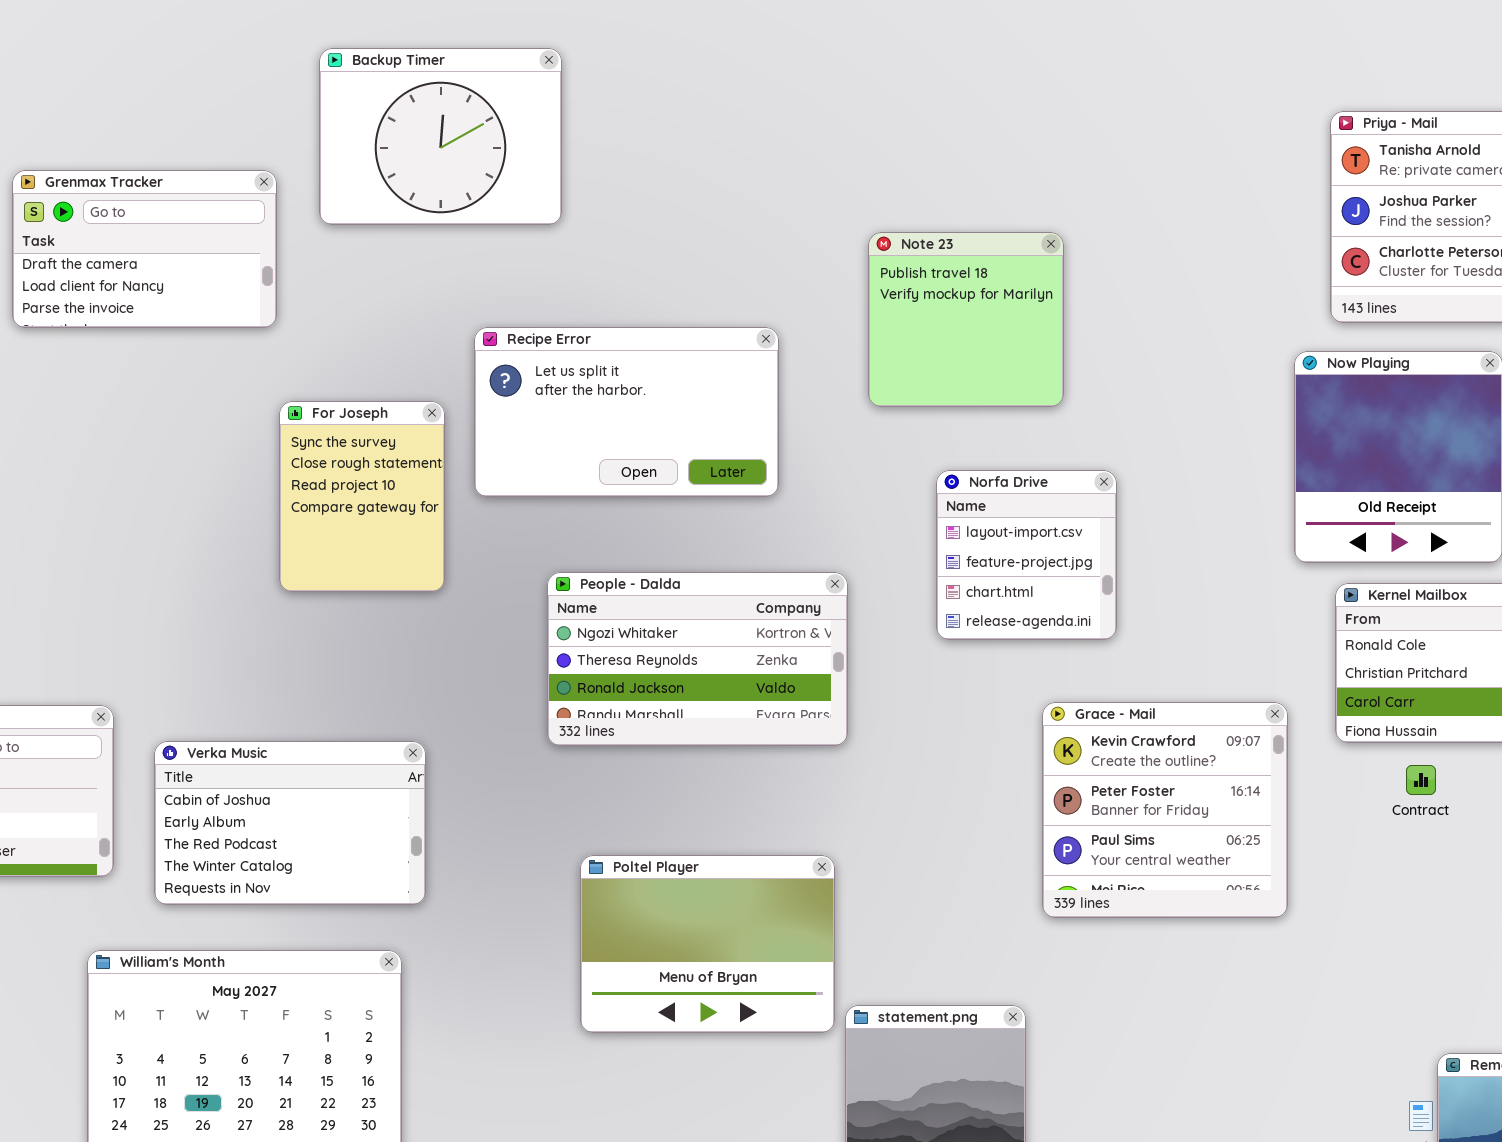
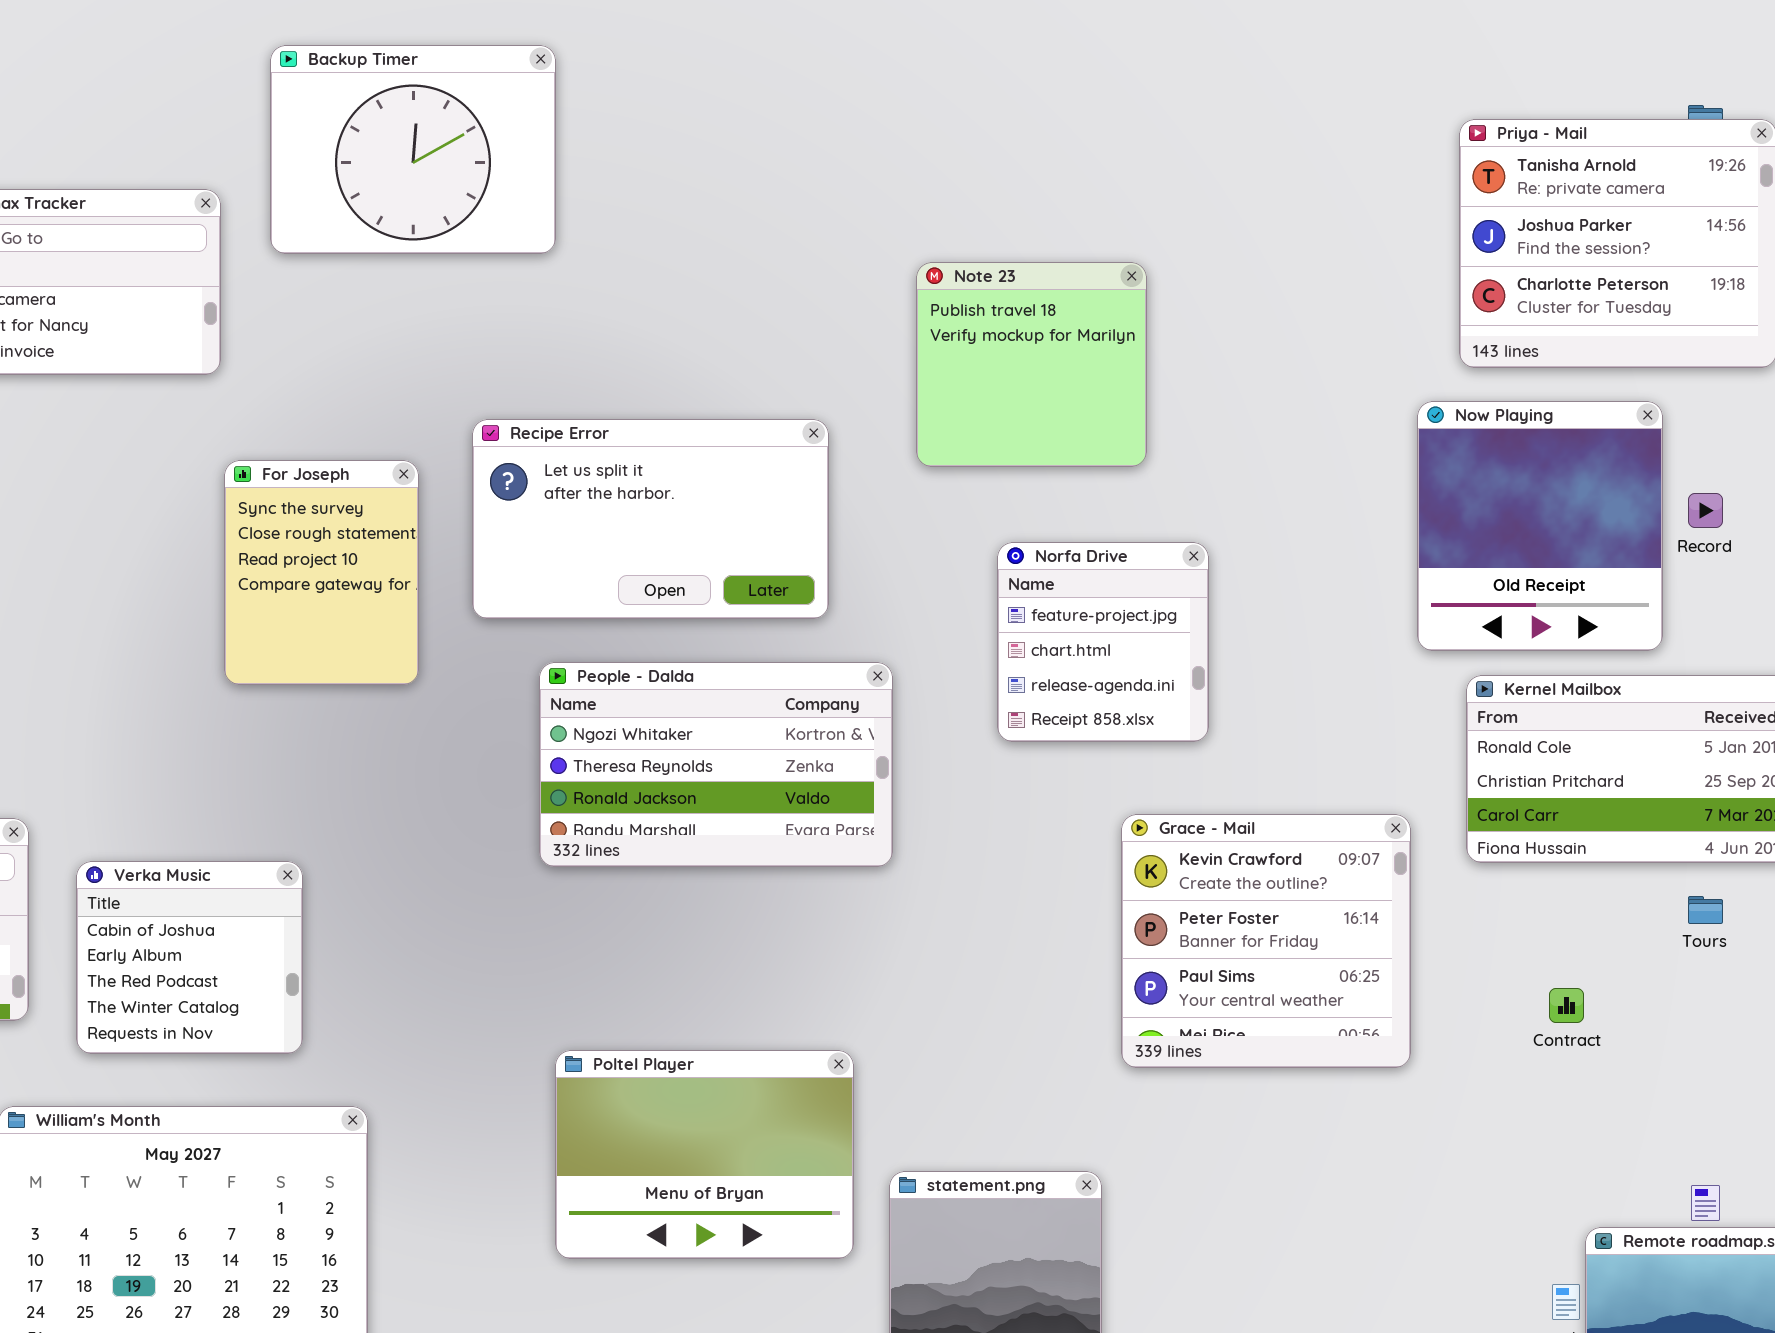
Recipe Error: [474,327,779,497] -> [472,419,829,619], moved
Norfa Drive: [936,470,1117,640] -> [997,542,1209,742], scrolled down 1 row
Verka Music: [154,741,426,905] -> [76,861,303,1054], resized
Contract: [1406,765,1436,795] -> [1549,988,1584,1023], moved
Poltel Player: [580,855,835,1033] -> [555,1050,854,1259], moved

